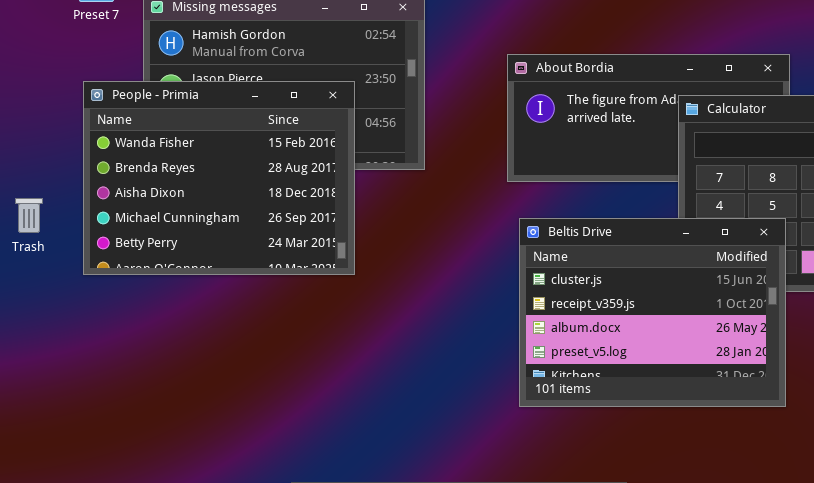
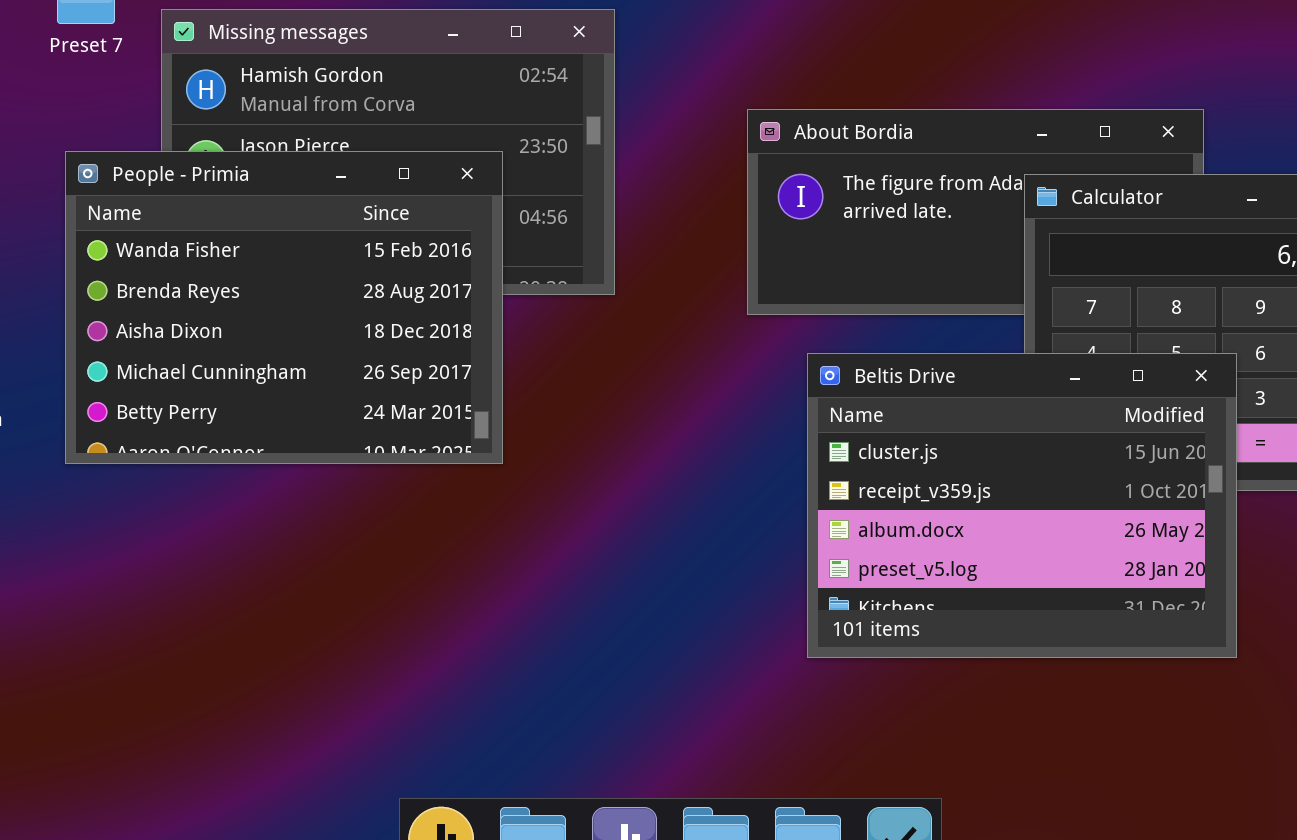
Beltis Drive: [519,218,786,407] -> [807,353,1237,658], moved

